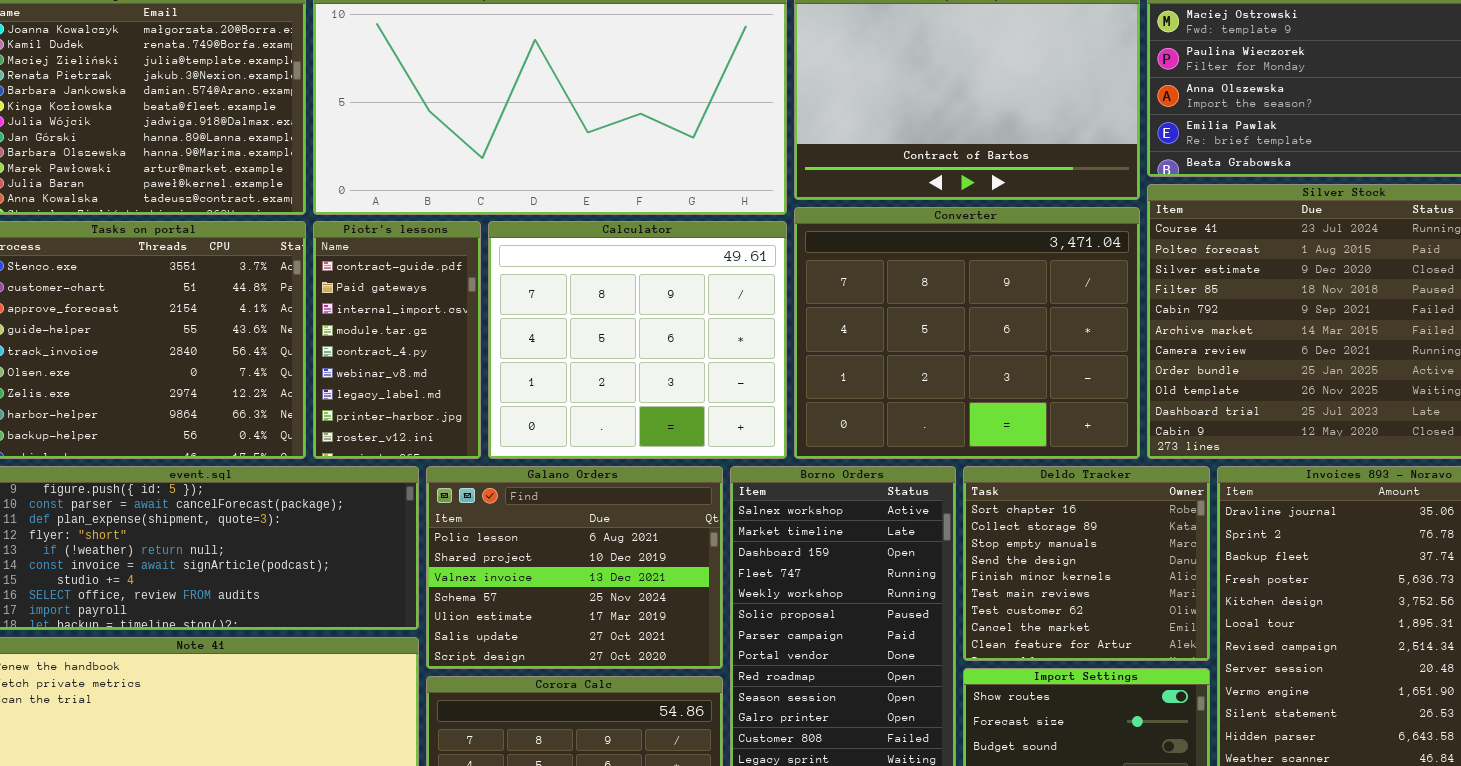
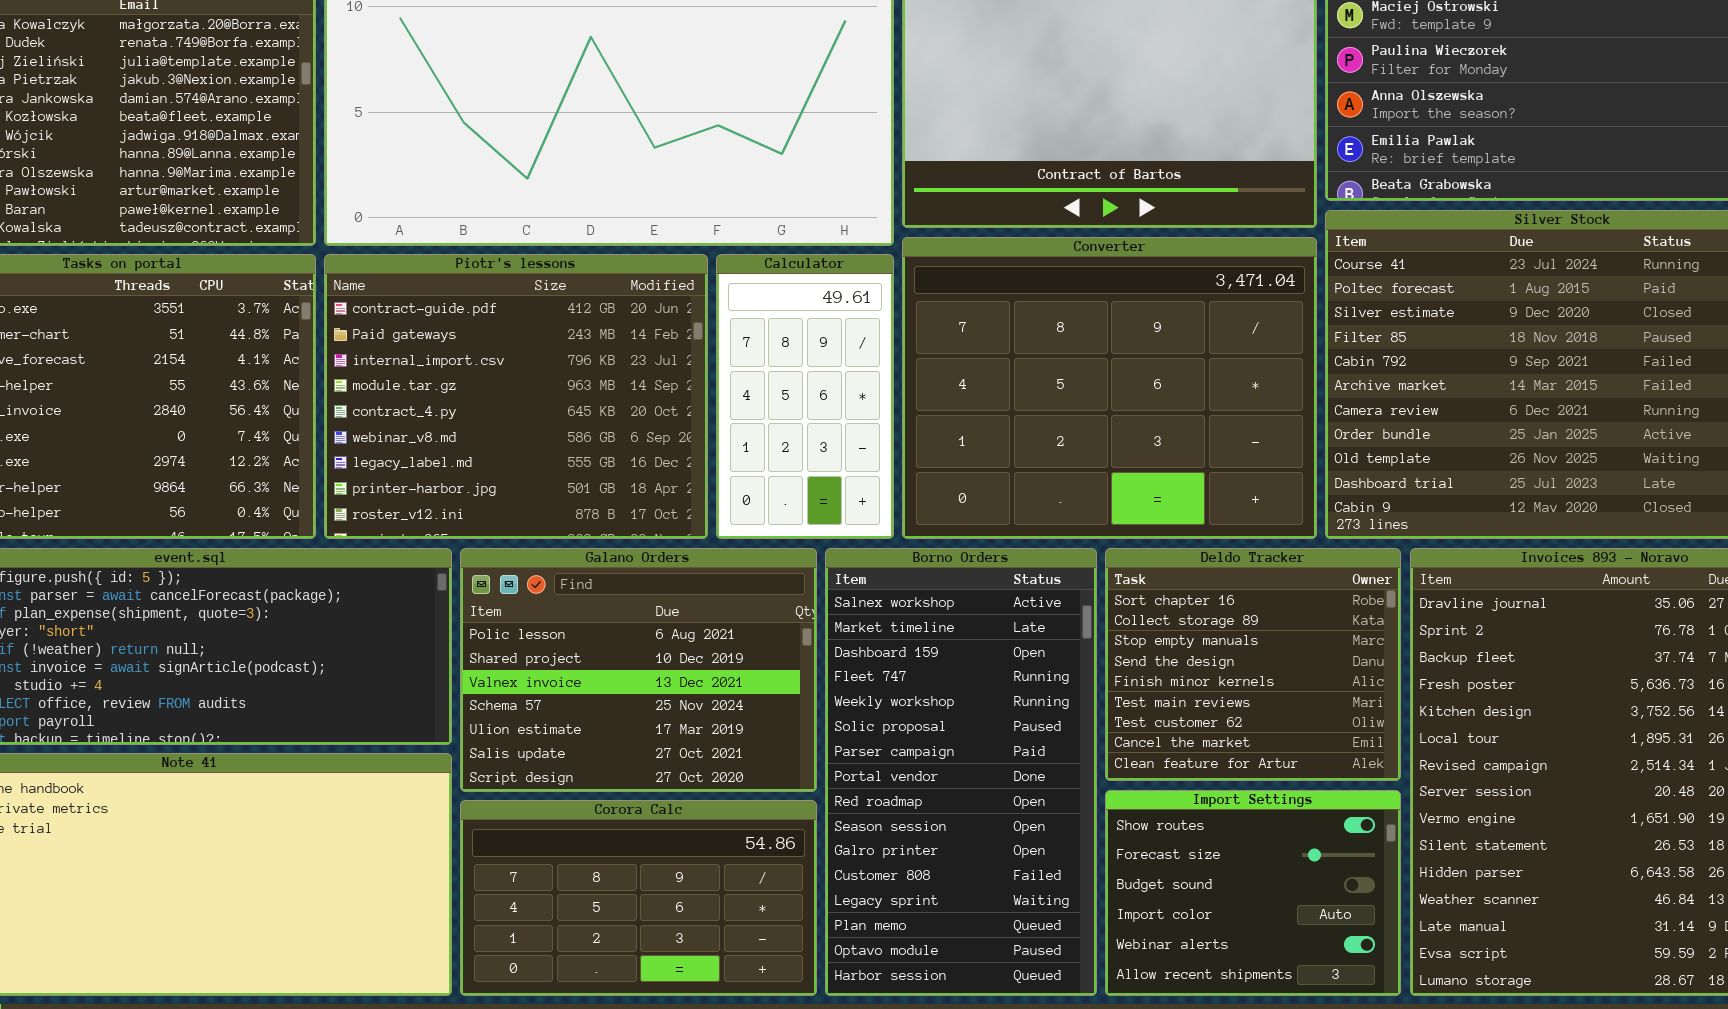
Piotr's lessons: [313,221,481,459] -> [324,254,708,539], resized
Calculator: [488,221,787,459] -> [716,254,894,539], resized

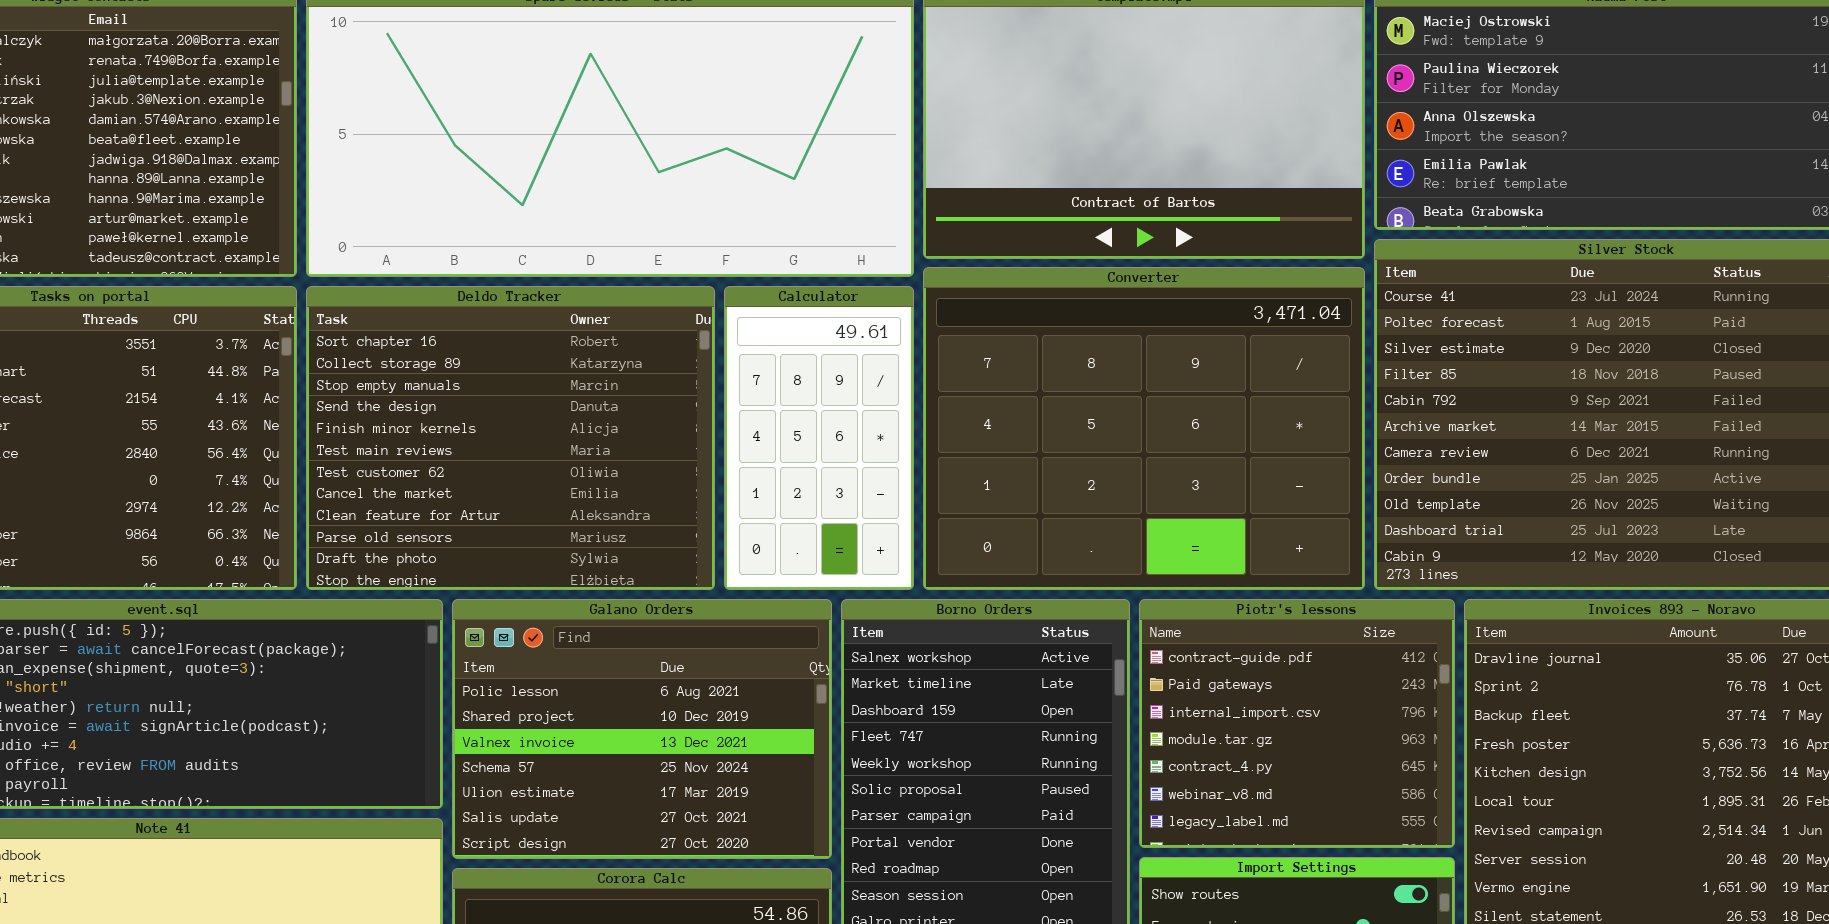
Piotr's lessons: [324,254,708,539] -> [1139,599,1455,848], moved, resized
Deldo Tracker: [1105,548,1401,781] -> [306,286,715,590], moved, resized

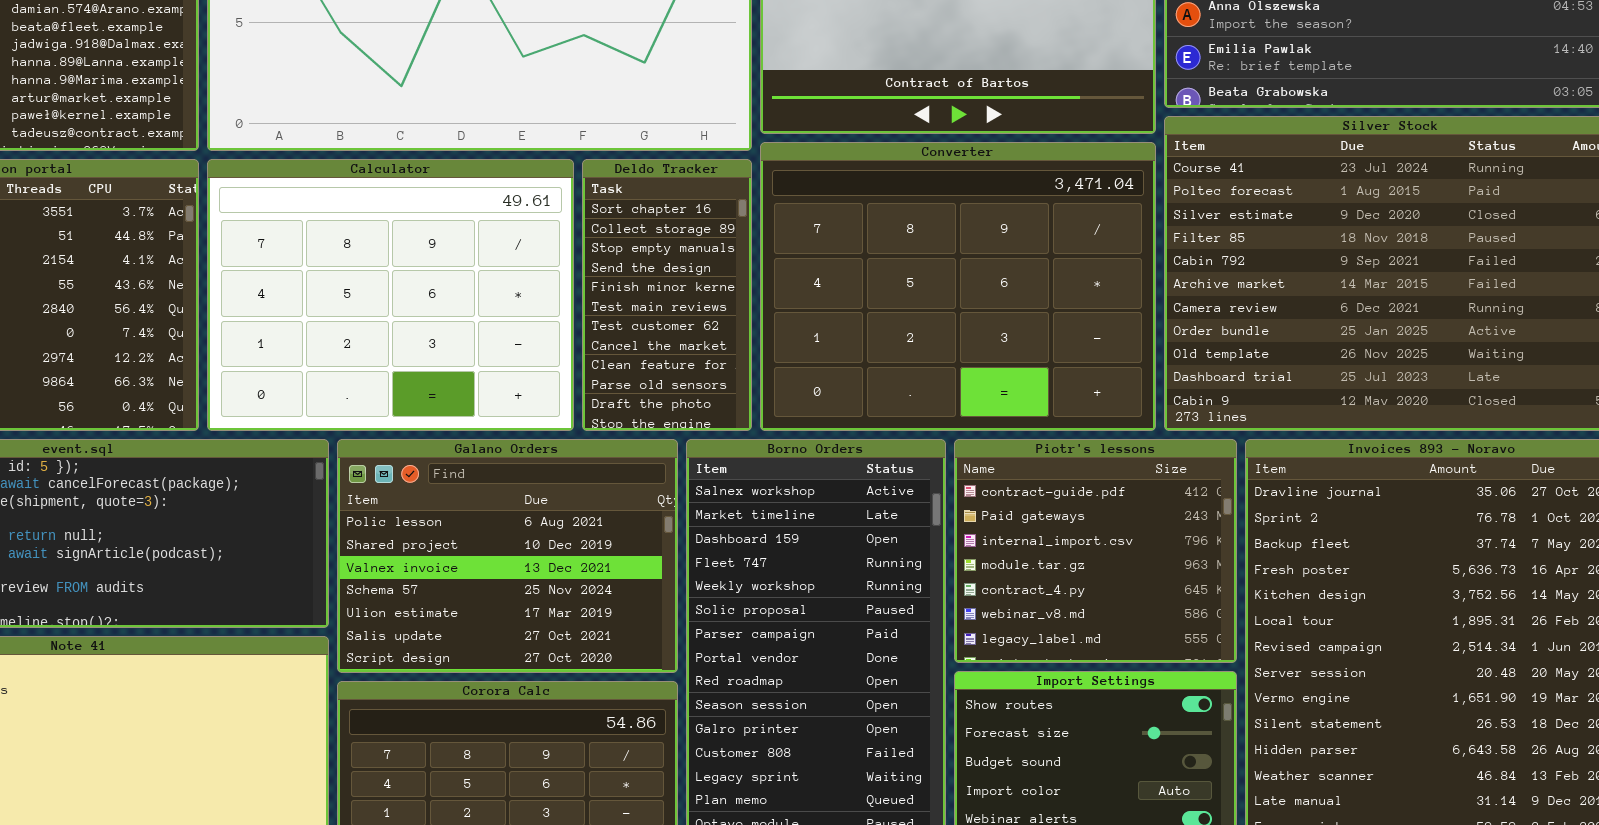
Deldo Tracker: [306,286,715,590] -> [582,159,752,431], moved, resized
Calculator: [724,286,914,590] -> [207,159,574,431], moved, resized

